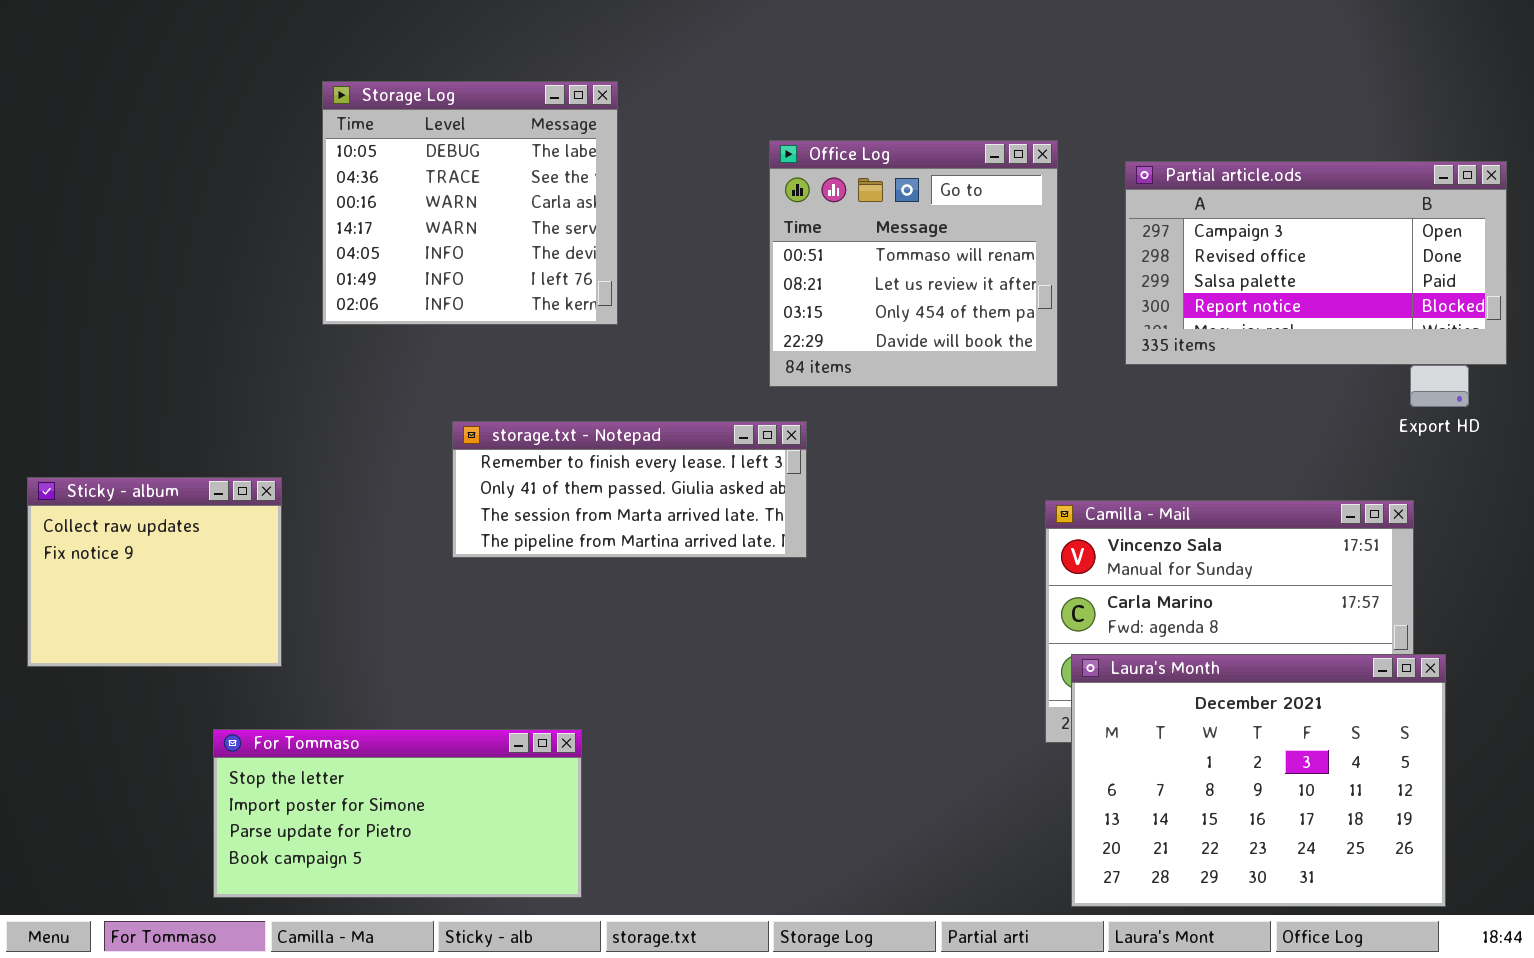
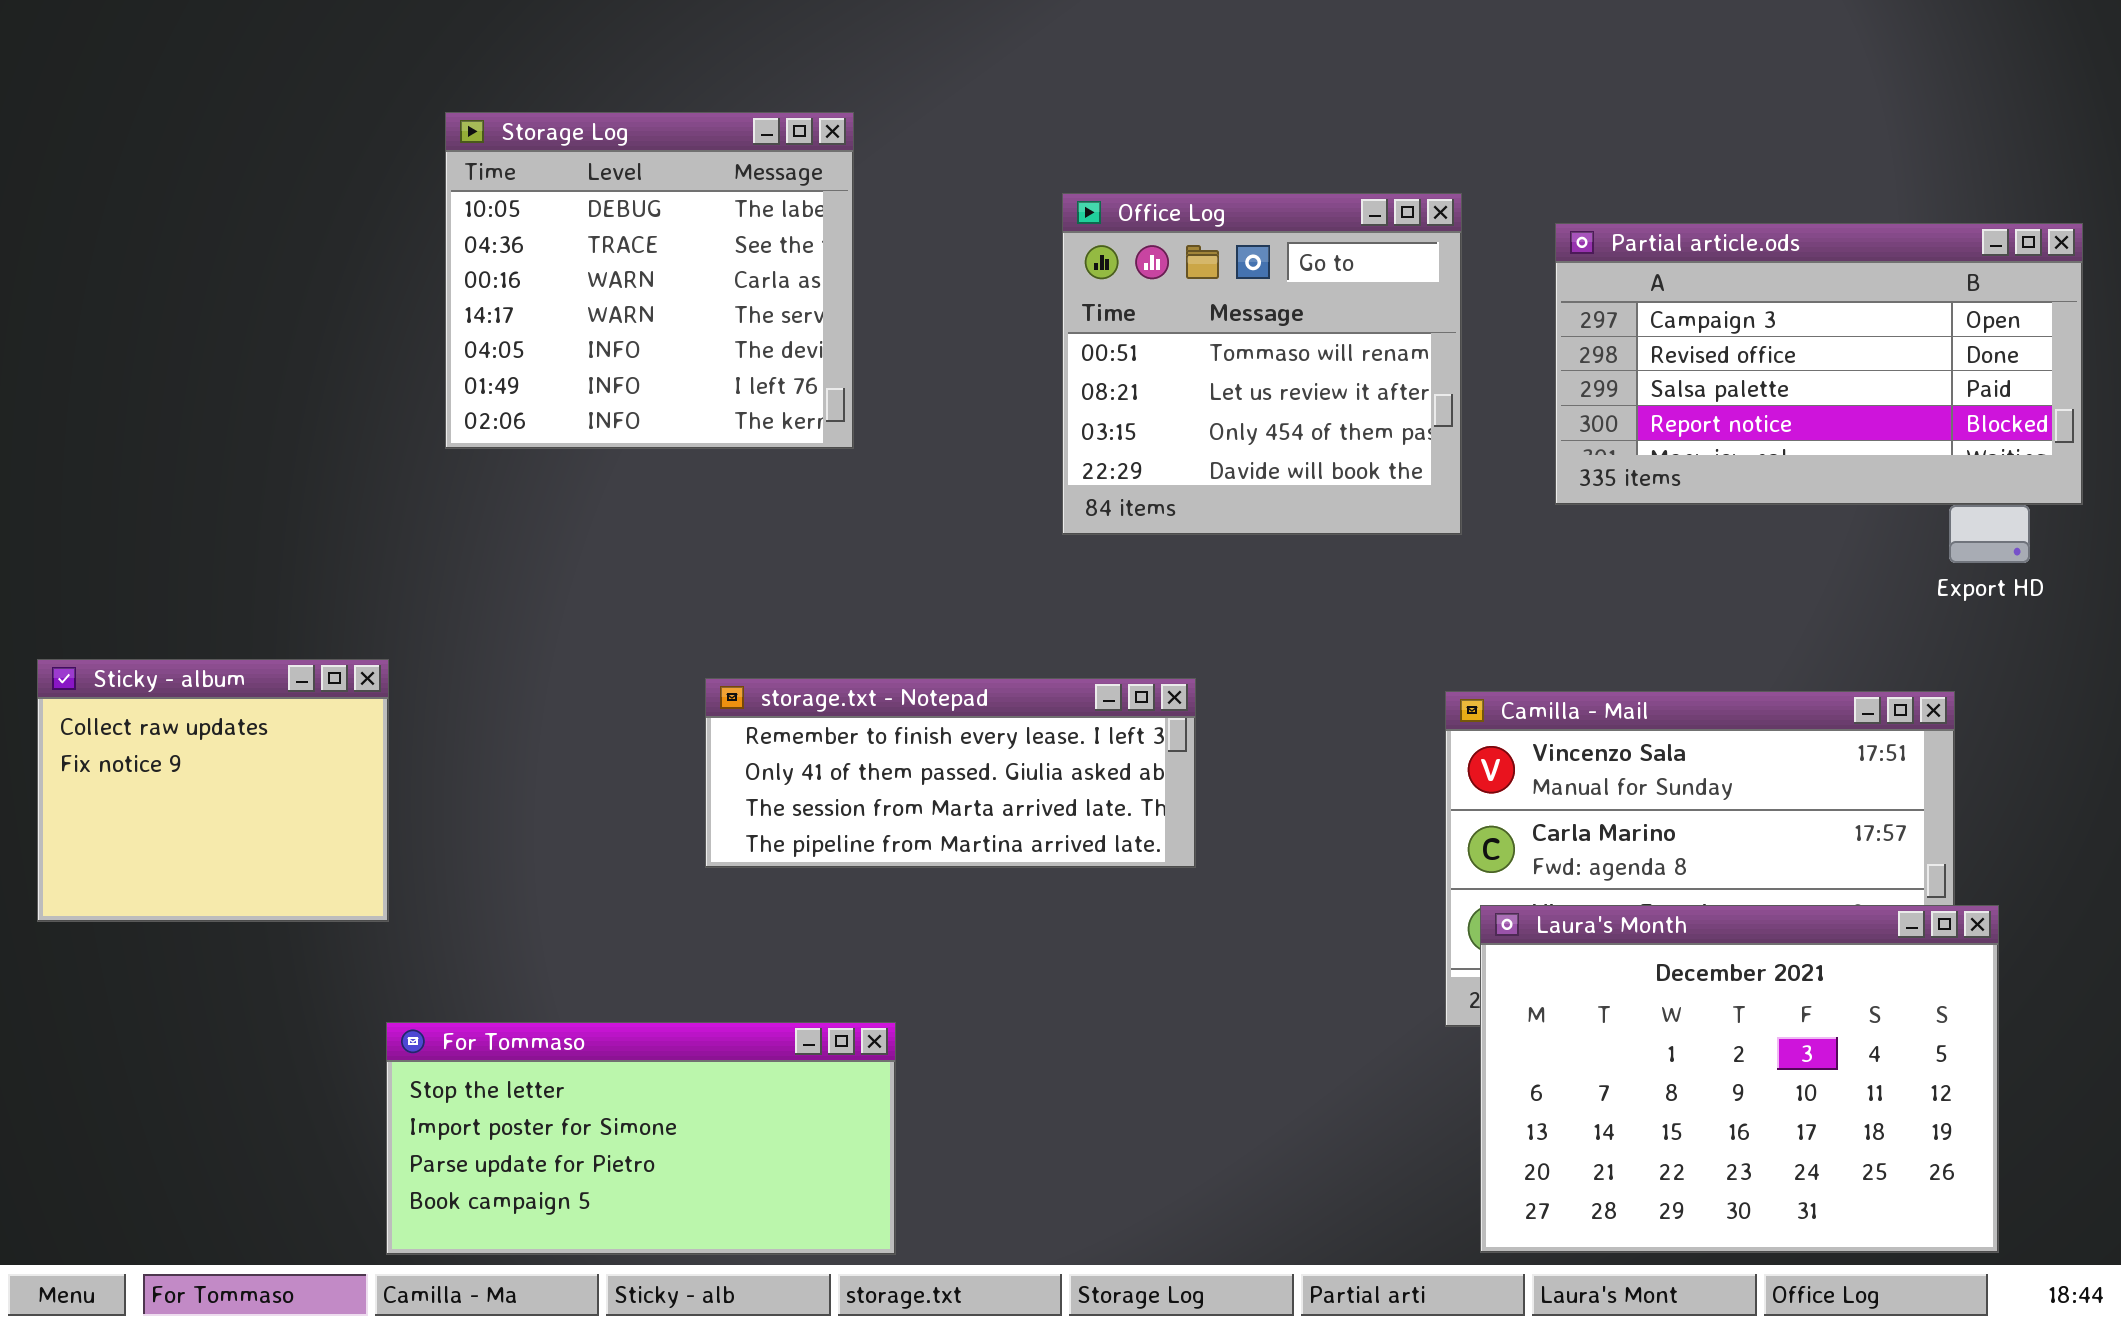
storage.txt - Notepad: [452,421,807,558] -> [705,678,1196,868], moved
For Tommaso: [213,729,582,898] -> [386,1022,896,1255], moved

